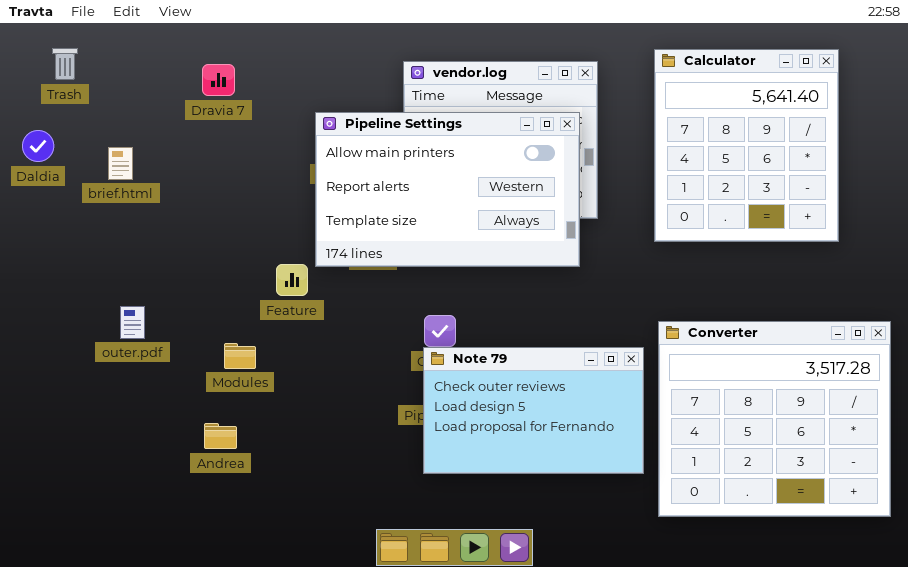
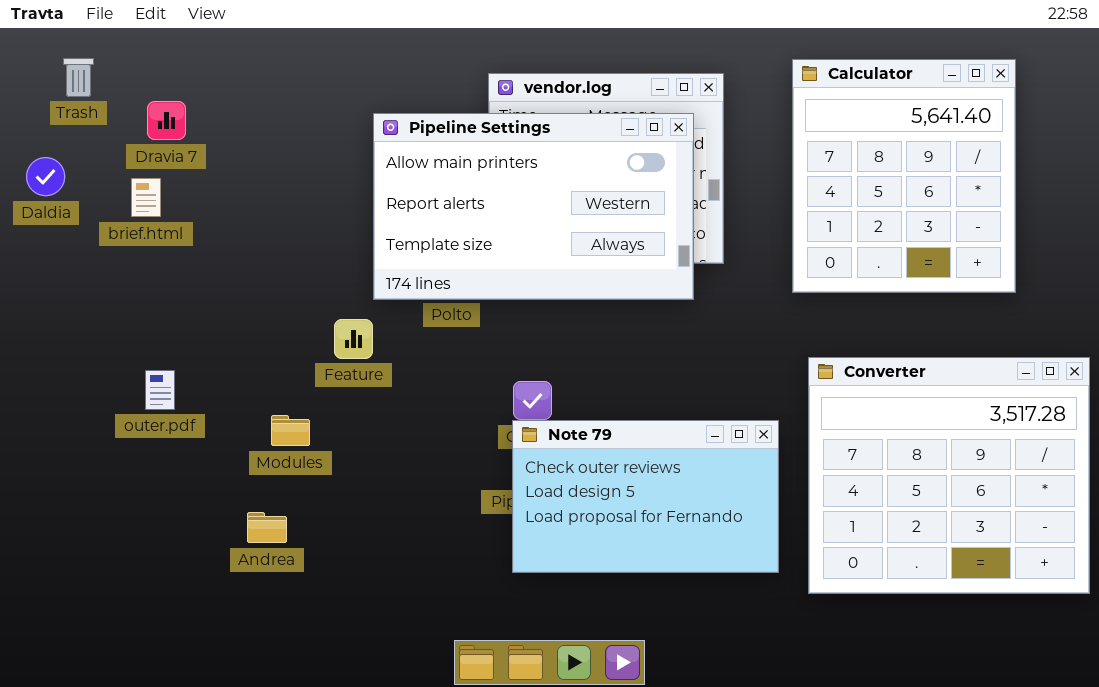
Dravia 7: [202,64,235,96] -> [147,101,186,140], moved
Pipeline Settings: [315,112,580,267] -> [373,113,694,300], moved
Converter: [658,321,891,517] -> [808,357,1090,594], moved

